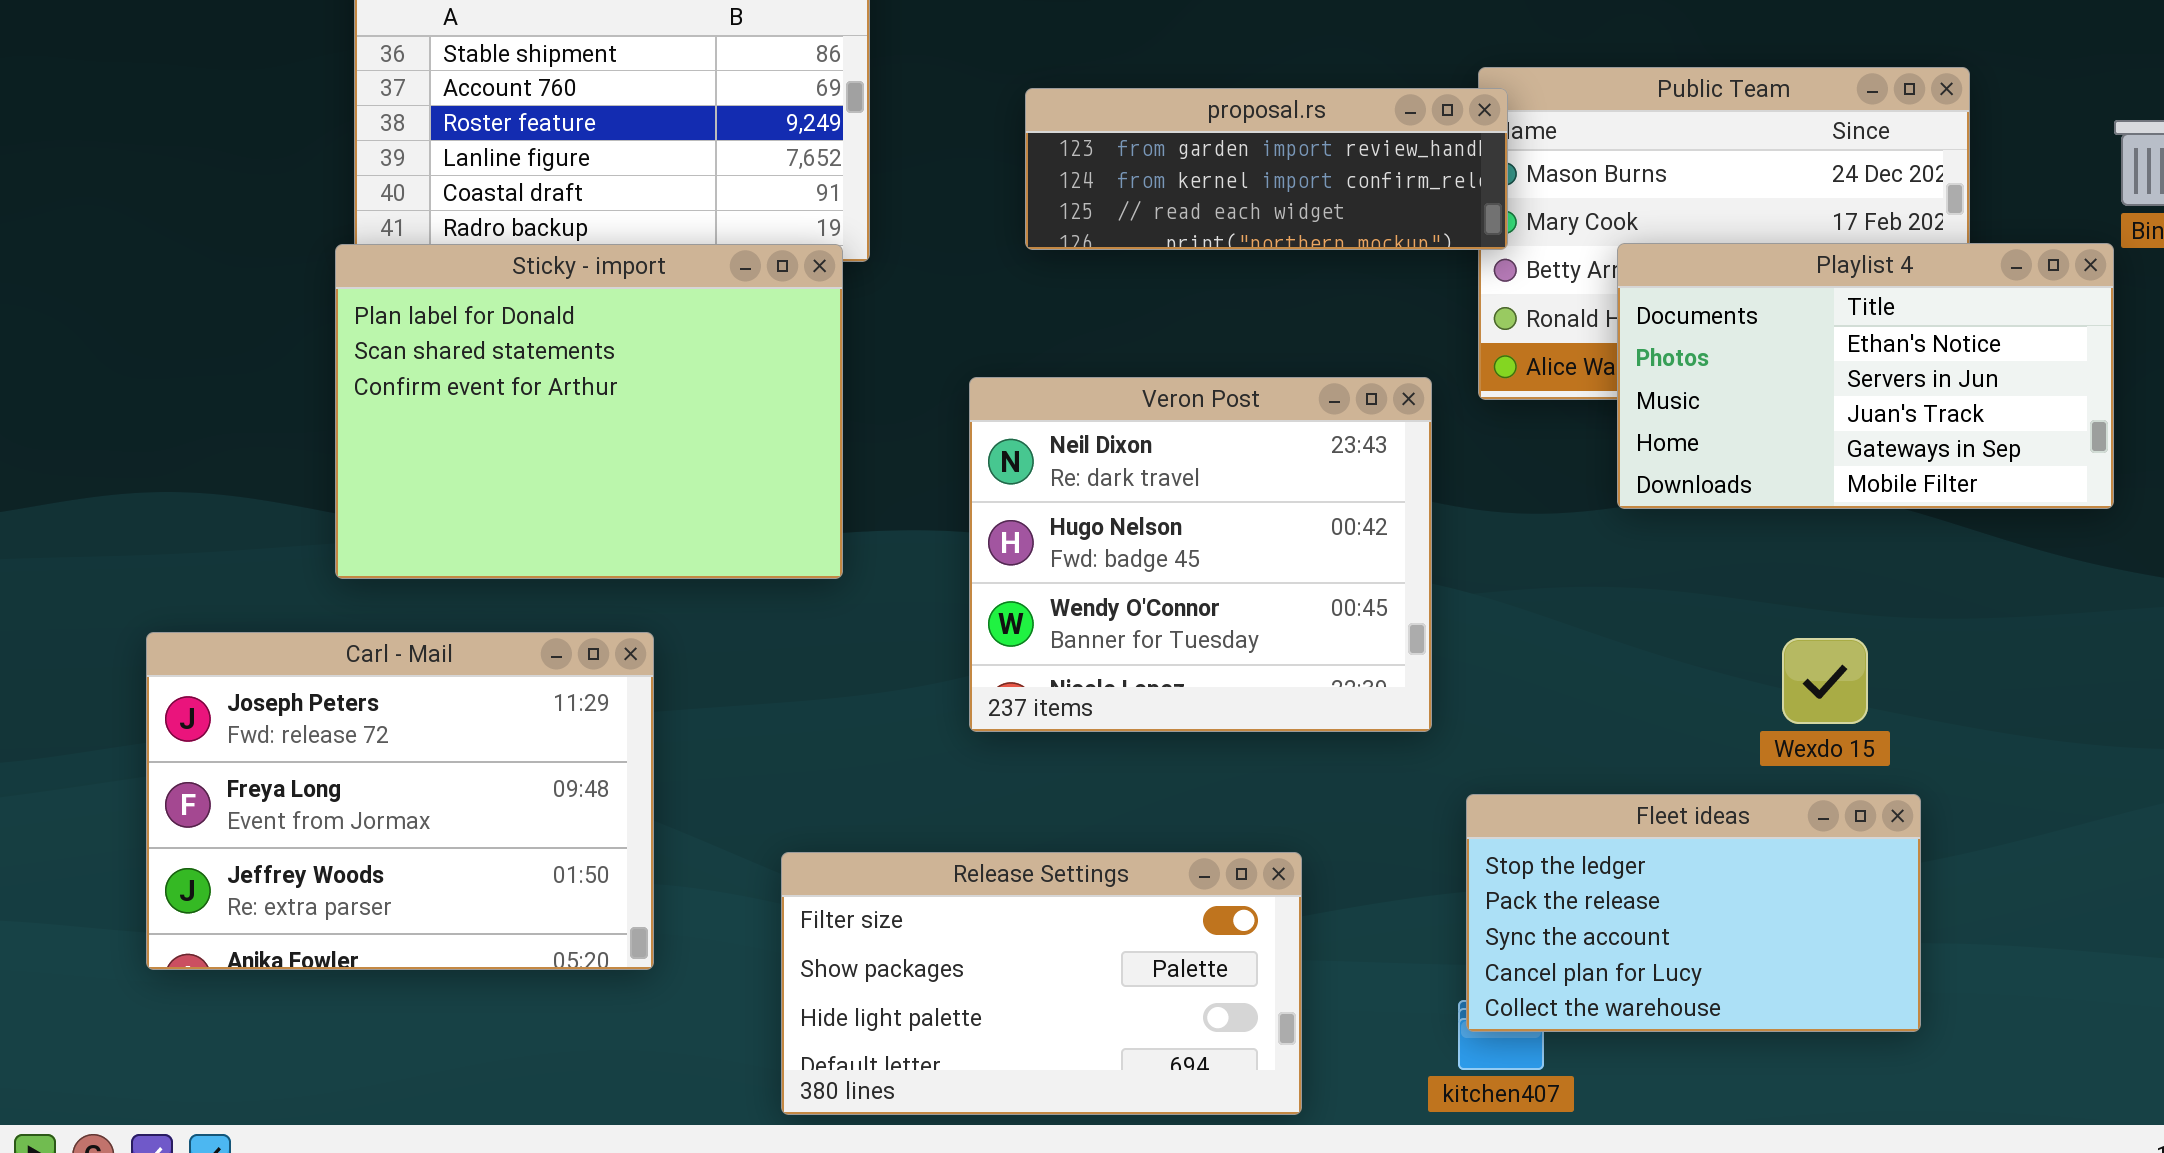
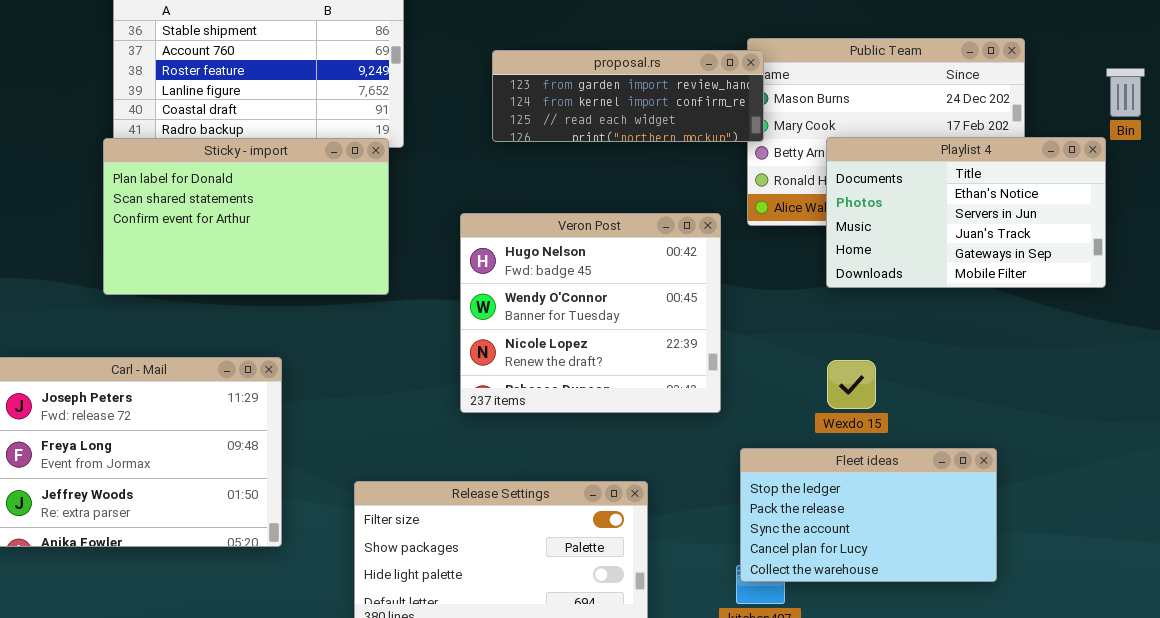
Sticky - import: [335,244,843,579] -> [103,138,389,295], resized
Veron Post: [969,377,1432,732] -> [460,213,721,413], scrolled down 1 row
Wexdo 15: [1782,638,1868,724] -> [827,360,876,409], moved

